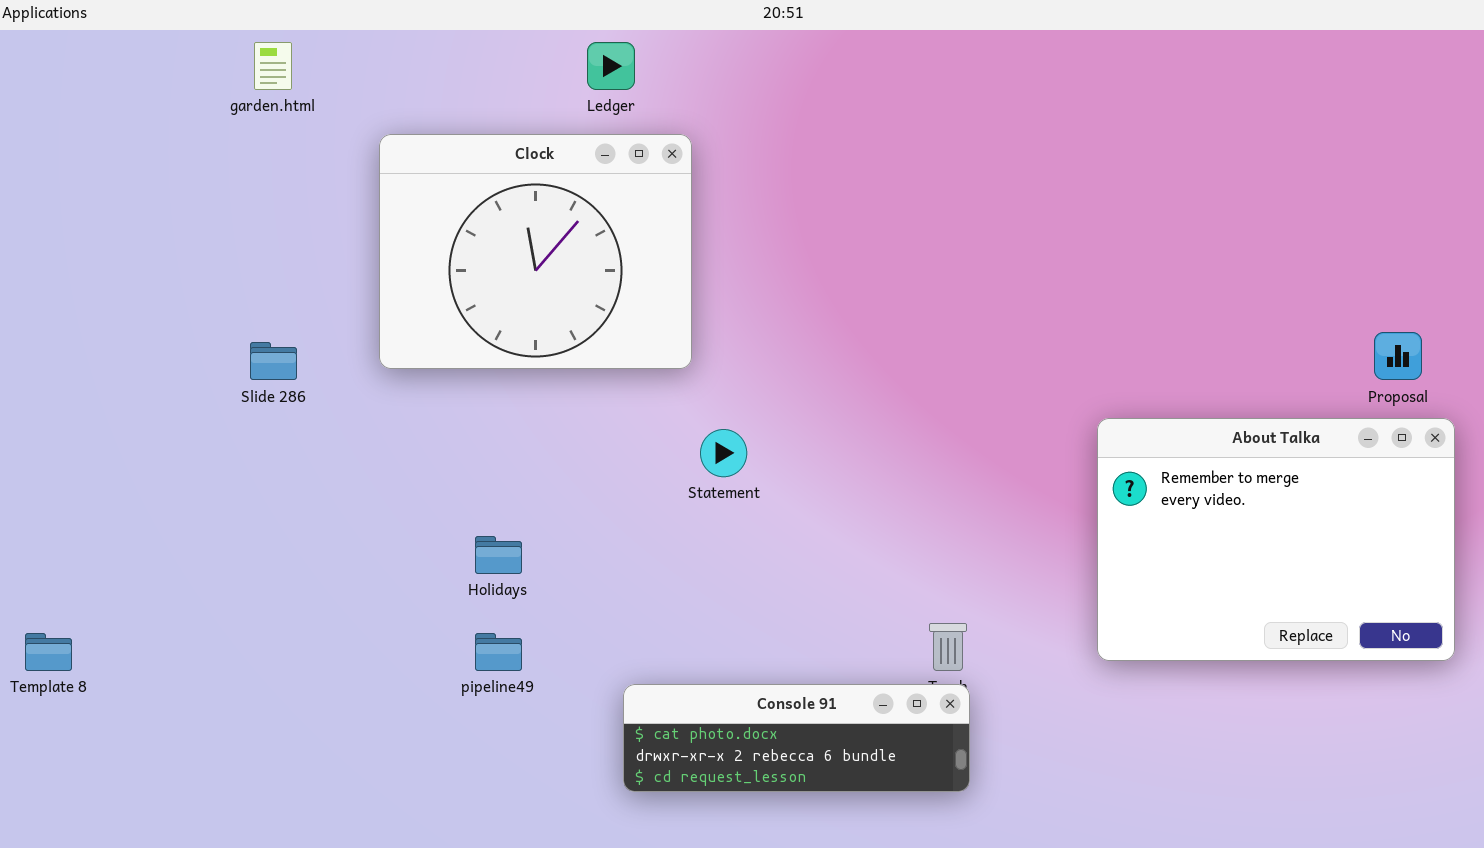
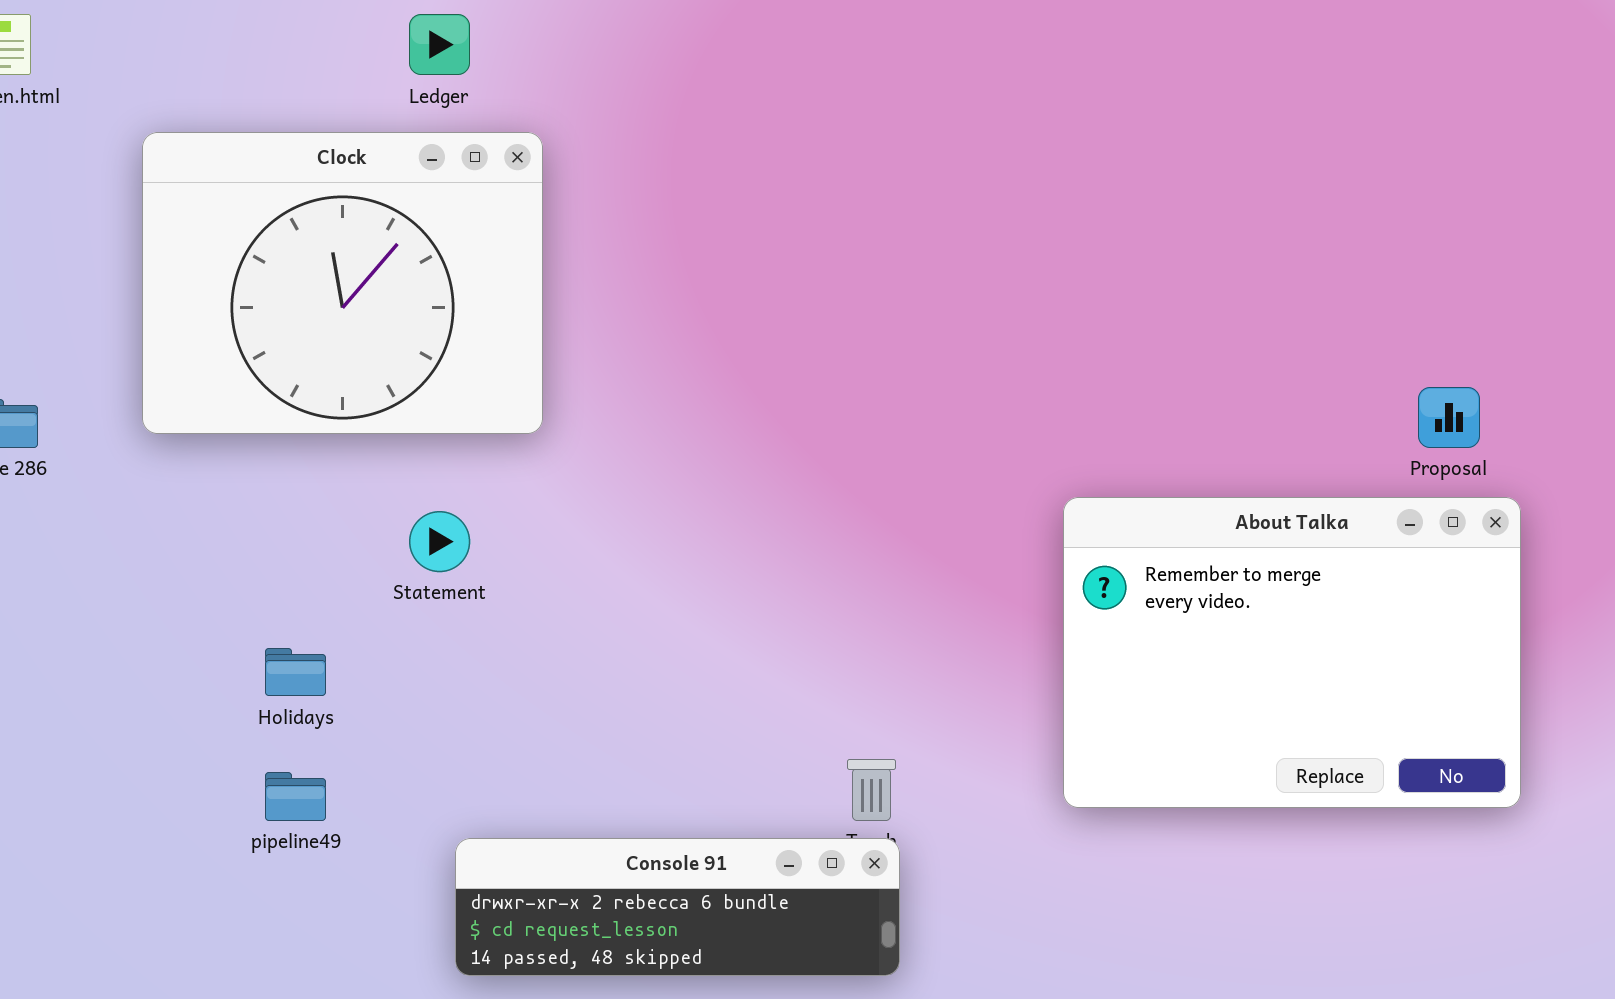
Statement: [700,429,747,477] -> [409,511,470,572], moved
Console 91: [623,684,970,792] -> [455,838,900,976], scrolled down 1 row

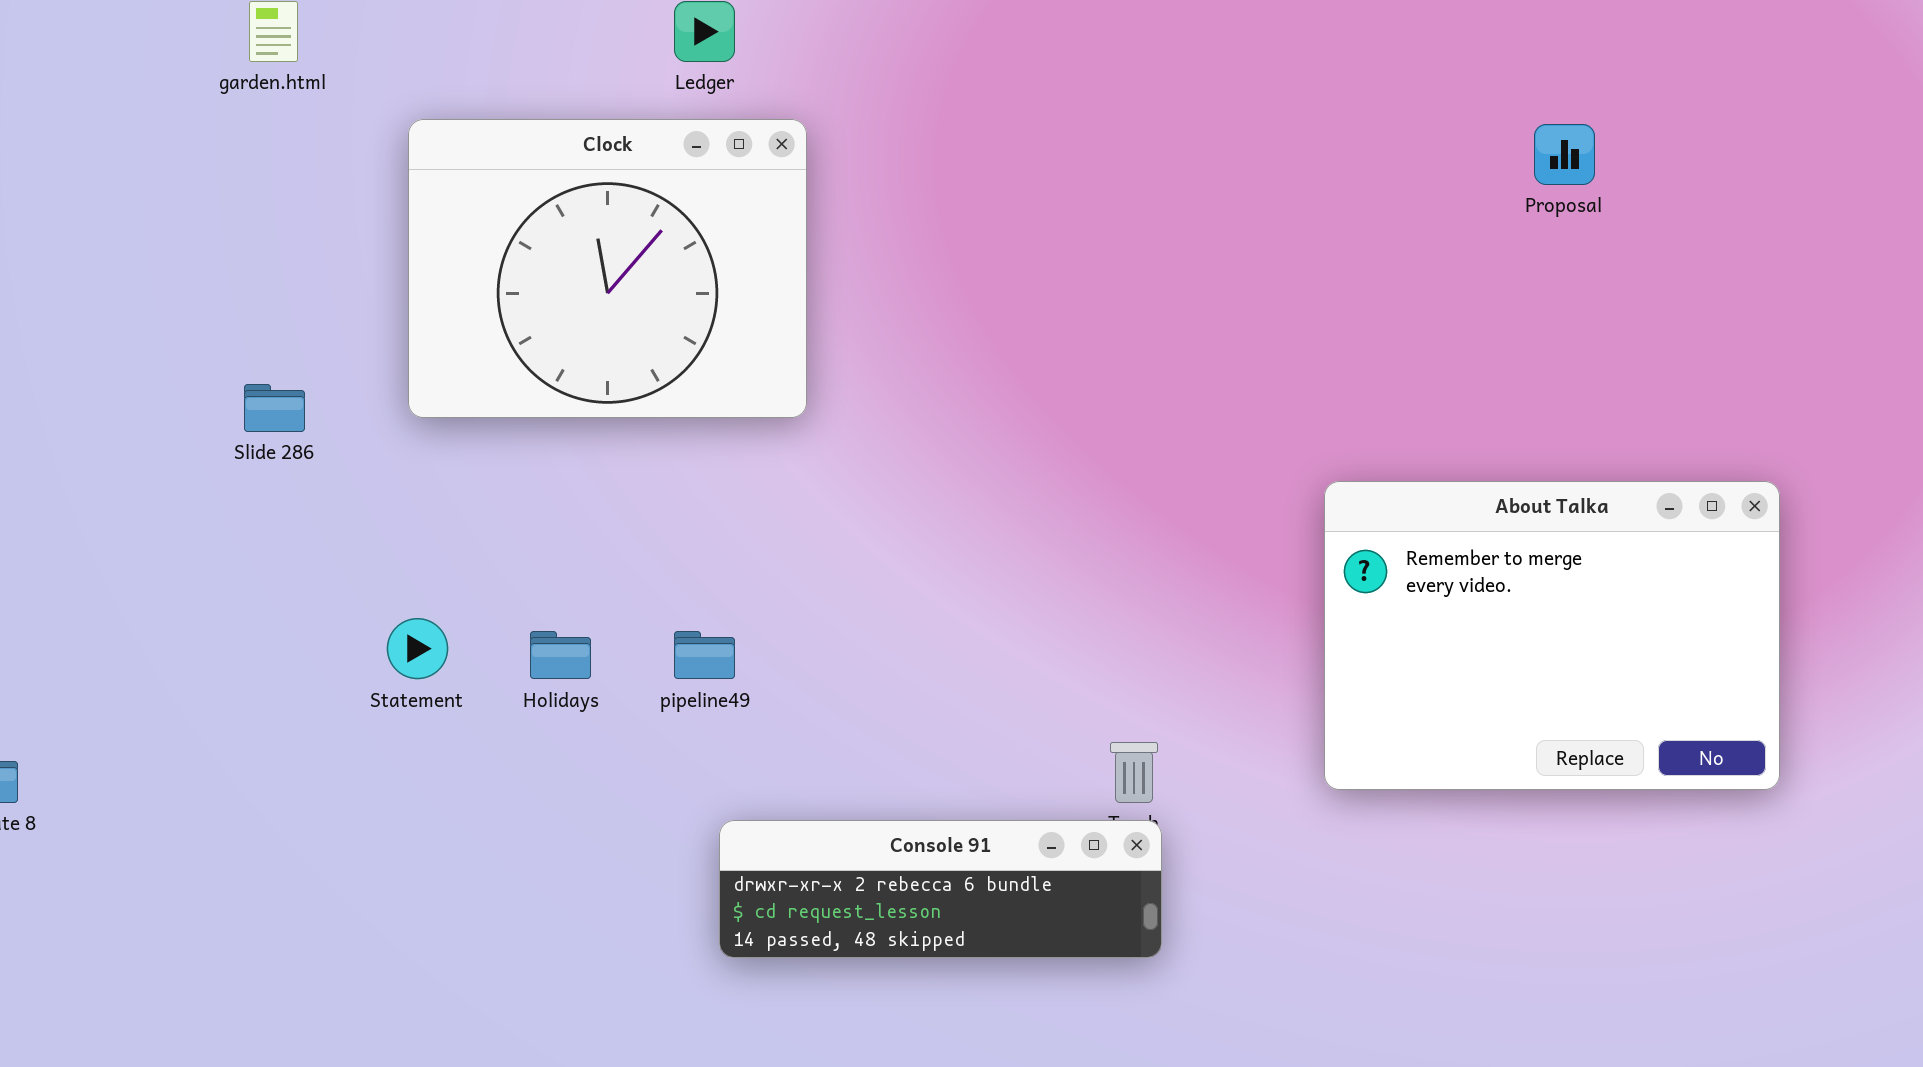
Proposal: [1418,387,1480,448] -> [1534,124,1595,185], moved
Statement: [409,511,470,572] -> [387,618,448,679], moved
pipeline49: [265,772,326,821] -> [674,631,735,679], moved

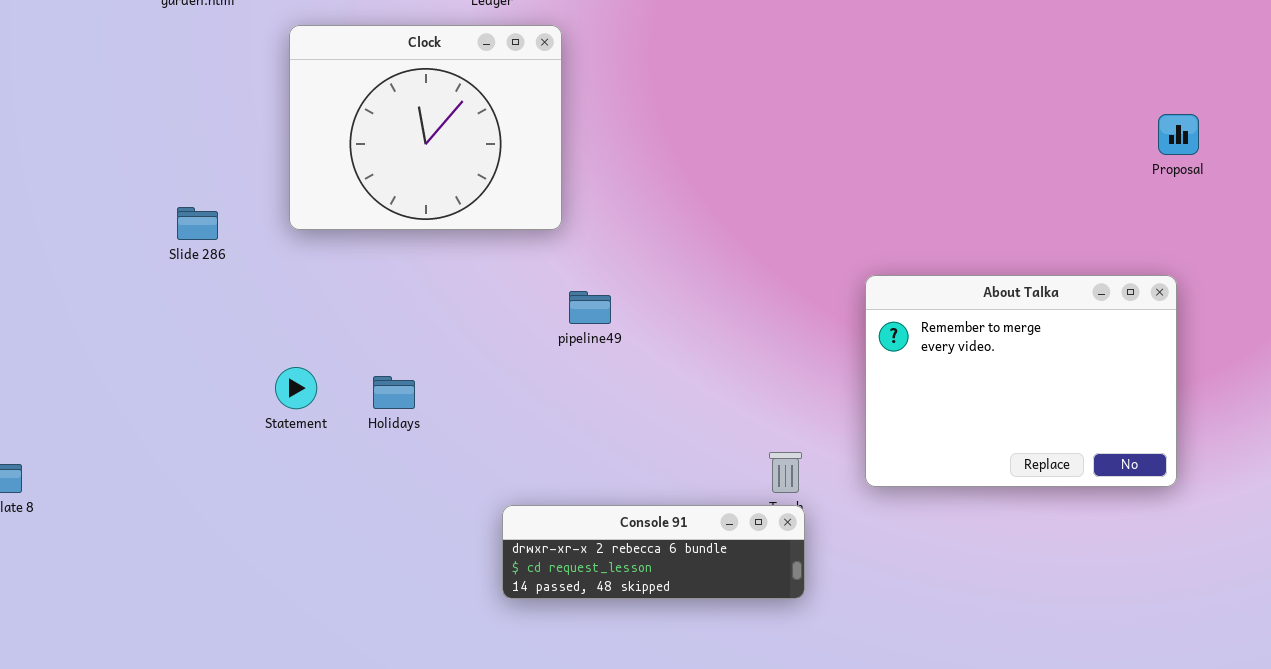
Proposal: [1534,124,1595,185] -> [1158,114,1199,155], moved
About Talka: [1324,481,1780,790] -> [865,275,1177,487], moved
pipeline49: [674,631,735,679] -> [569,291,611,324], moved

